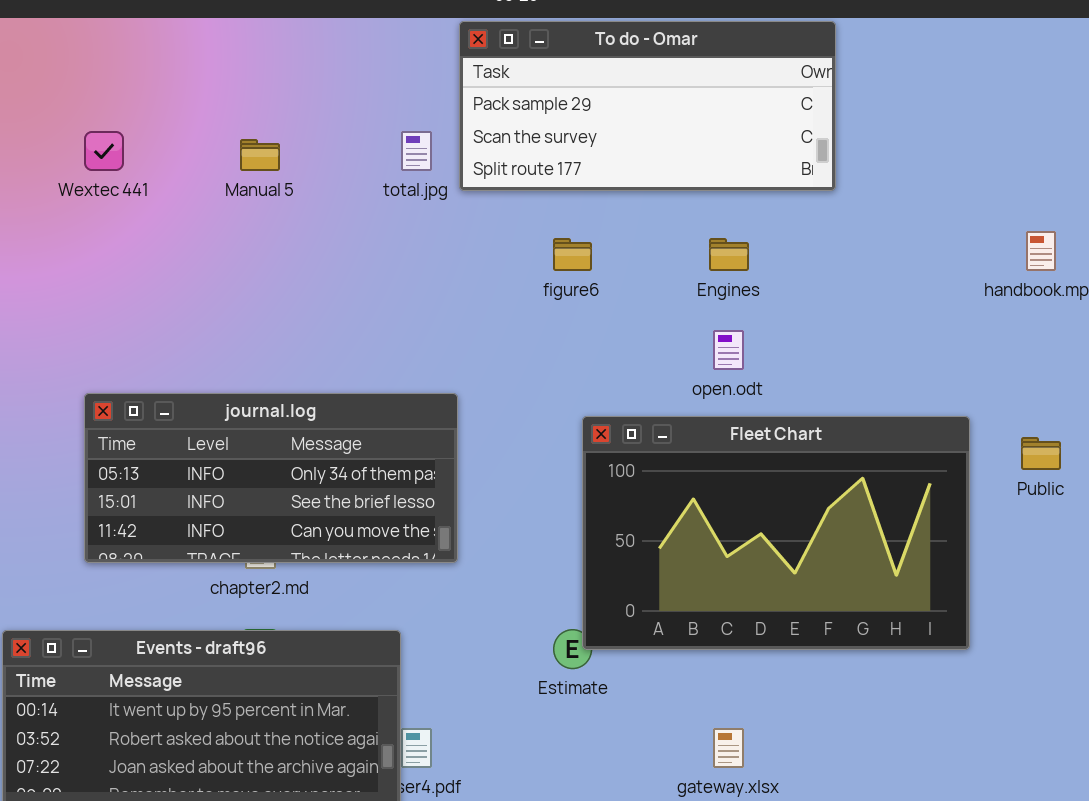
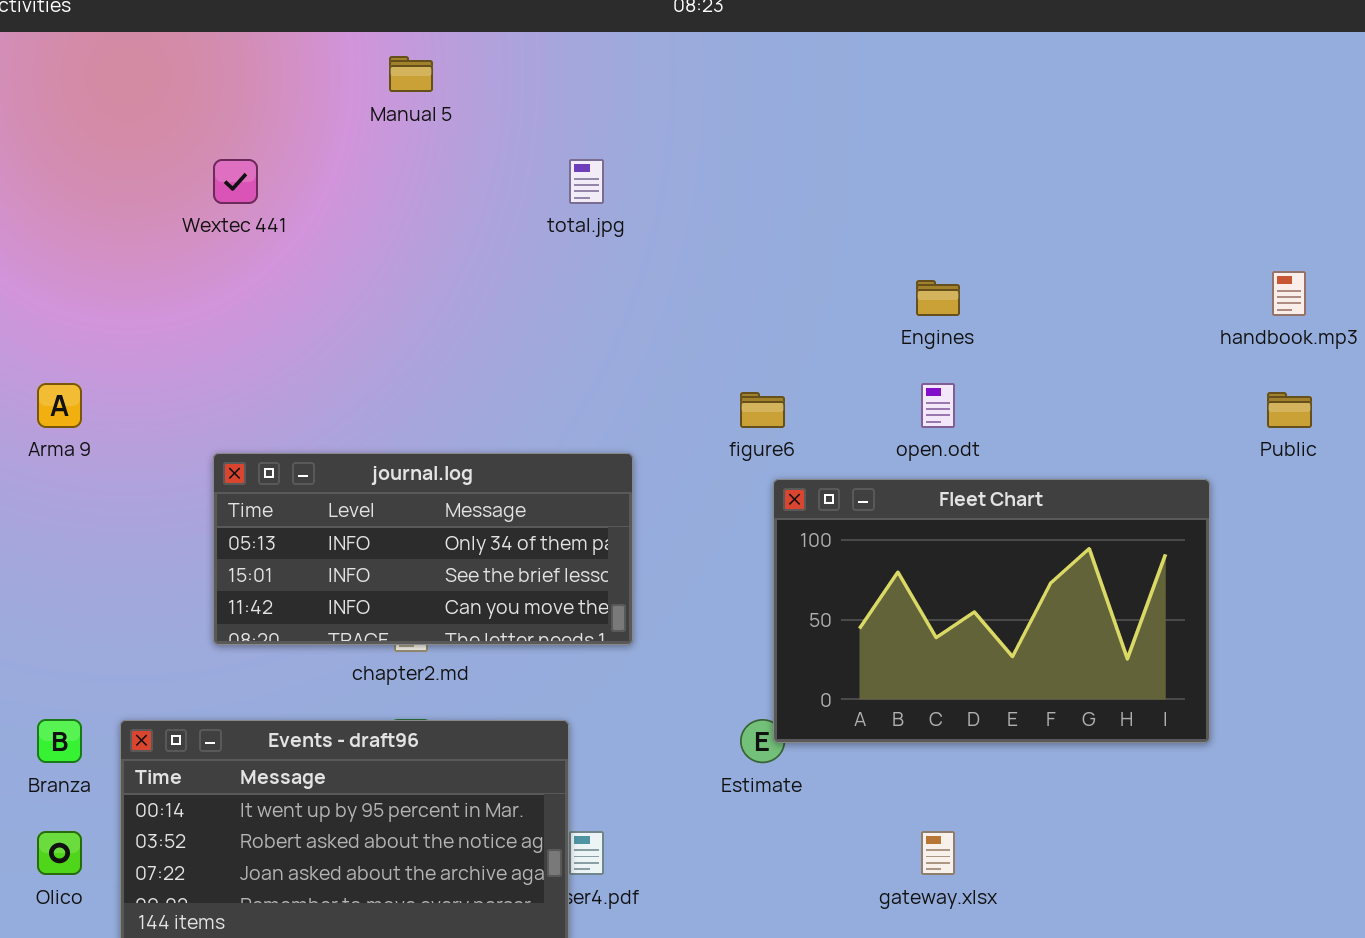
To do - Omar: [459,21,836,191] -> none, closed
Manual 5: [240,139,280,171] -> [389,56,433,92], moved
figure6: [553,238,592,271] -> [740,392,785,428], moved
Public: [1021,437,1061,470] -> [1267,392,1312,428], moved

